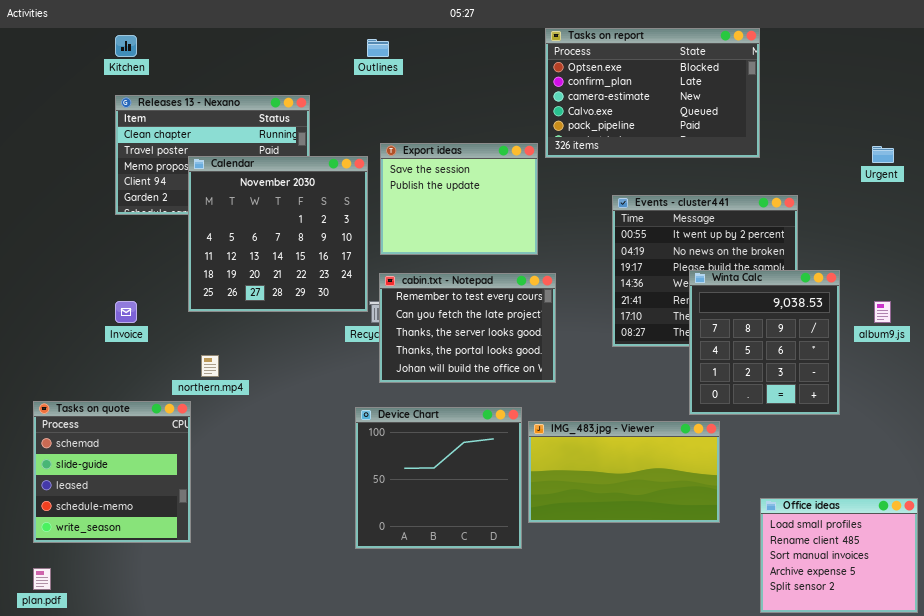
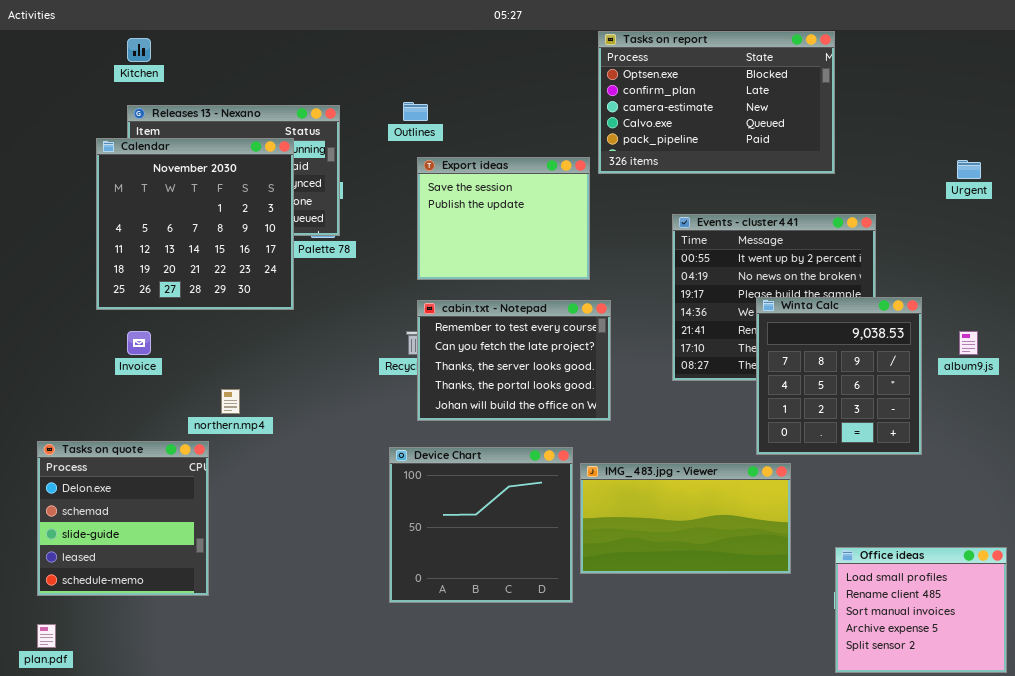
Outlines: [367,39,389,57] -> [403,102,428,121], moved
Calendar: [188,156,368,312] -> [96,138,294,310], moved
Tasks on quote: [33,401,191,543] -> [37,441,209,596], scrolled up 1 row

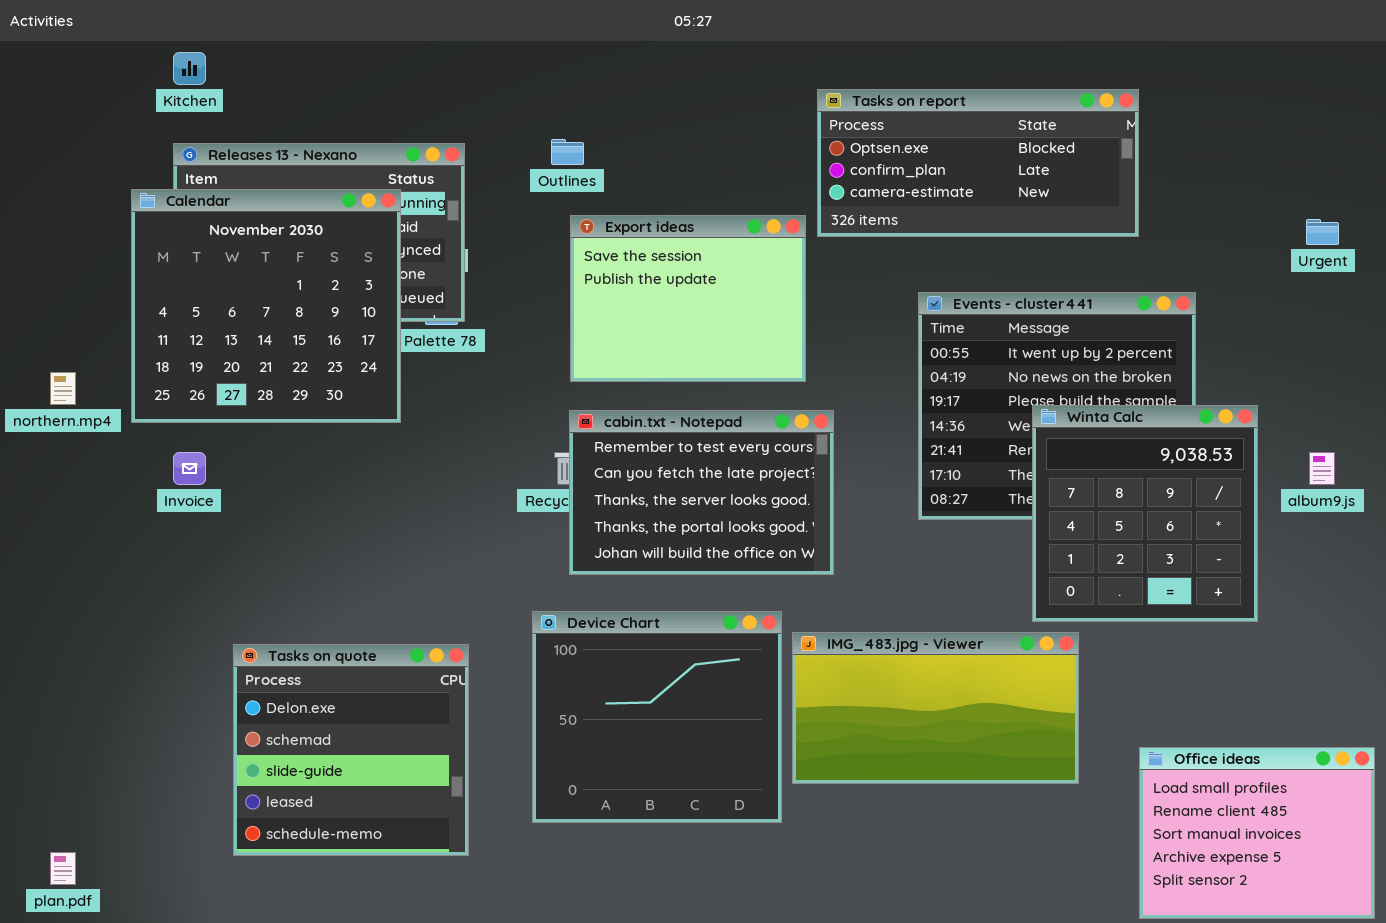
Tasks on report: [598,31,835,174] -> [817,89,1139,237], resized
northern.mp4: [221,389,240,414] -> [50,372,76,405], moved
Tasks on quote: [37,441,209,596] -> [233,644,469,856], moved

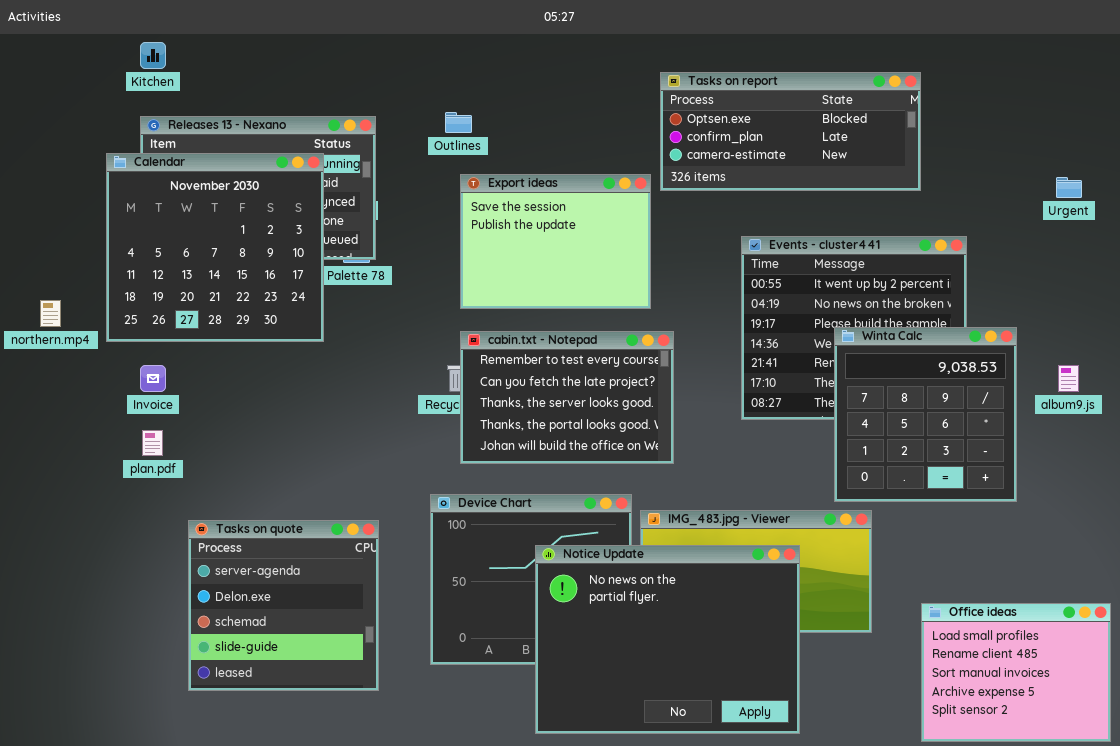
Tasks on quote: [233,644,469,856] -> [188,520,379,691], scrolled up 1 row
Notice Update: none -> [535,545,800,734], opened
plan.pdf: [50,852,76,885] -> [142,430,163,456], moved

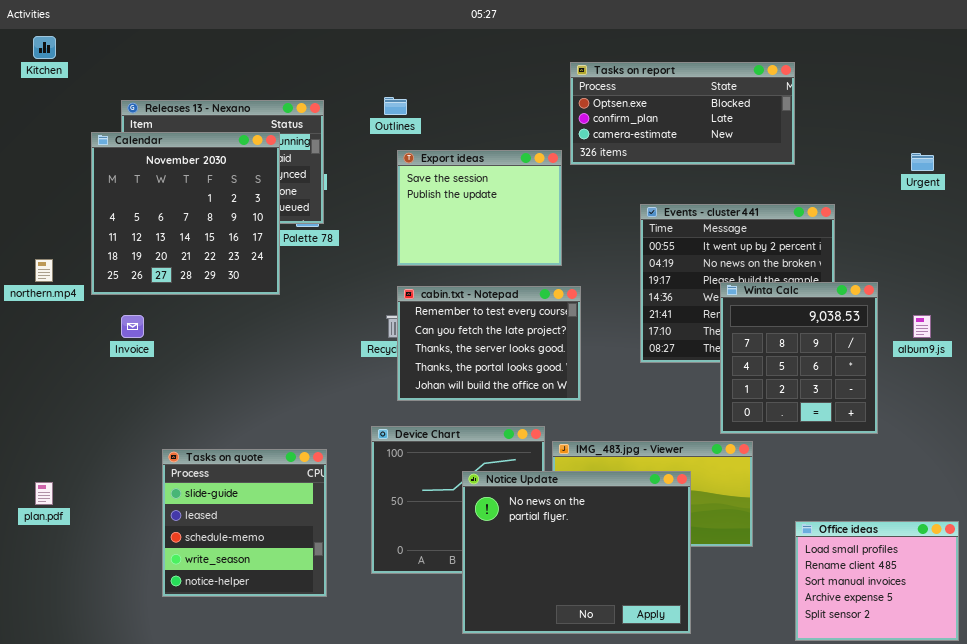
Kitchen: [140,42,166,69] -> [33,36,56,59], moved
plan.pdf: [142,430,163,456] -> [35,482,53,505], moved
Tasks on quote: [188,520,379,691] -> [162,449,327,597], scrolled down 3 rows

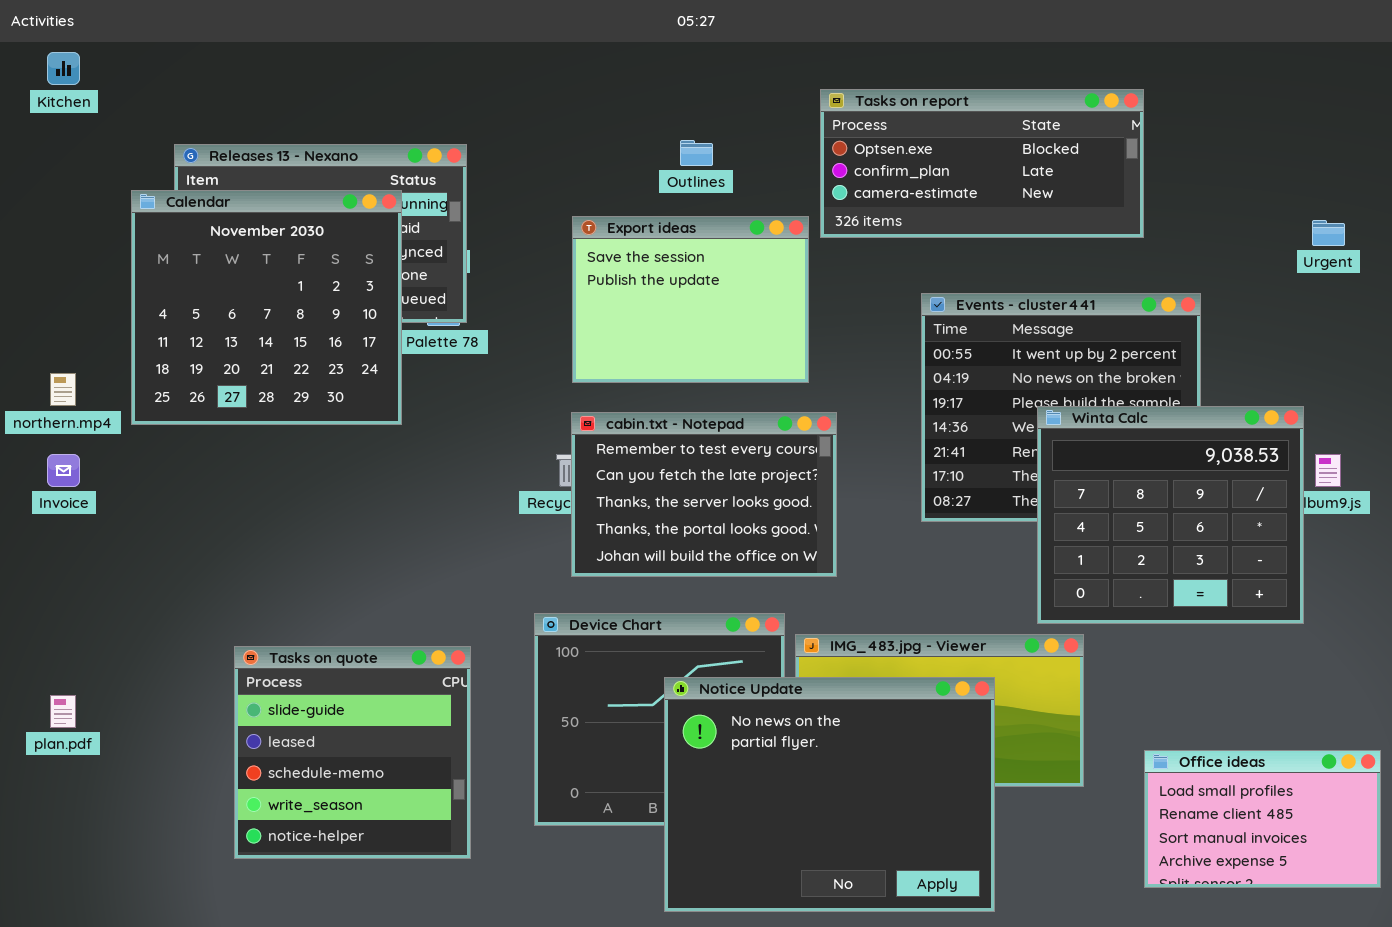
Outlines: [384,97,407,115] -> [680,140,713,166], moved
Winta Calc: [720,282,878,434] -> [1037,406,1304,624], resized
Invoice: [121,315,144,338] -> [47,454,80,487], moved
Office ideas: [795,521,959,641] -> [1144,750,1381,888], resized

